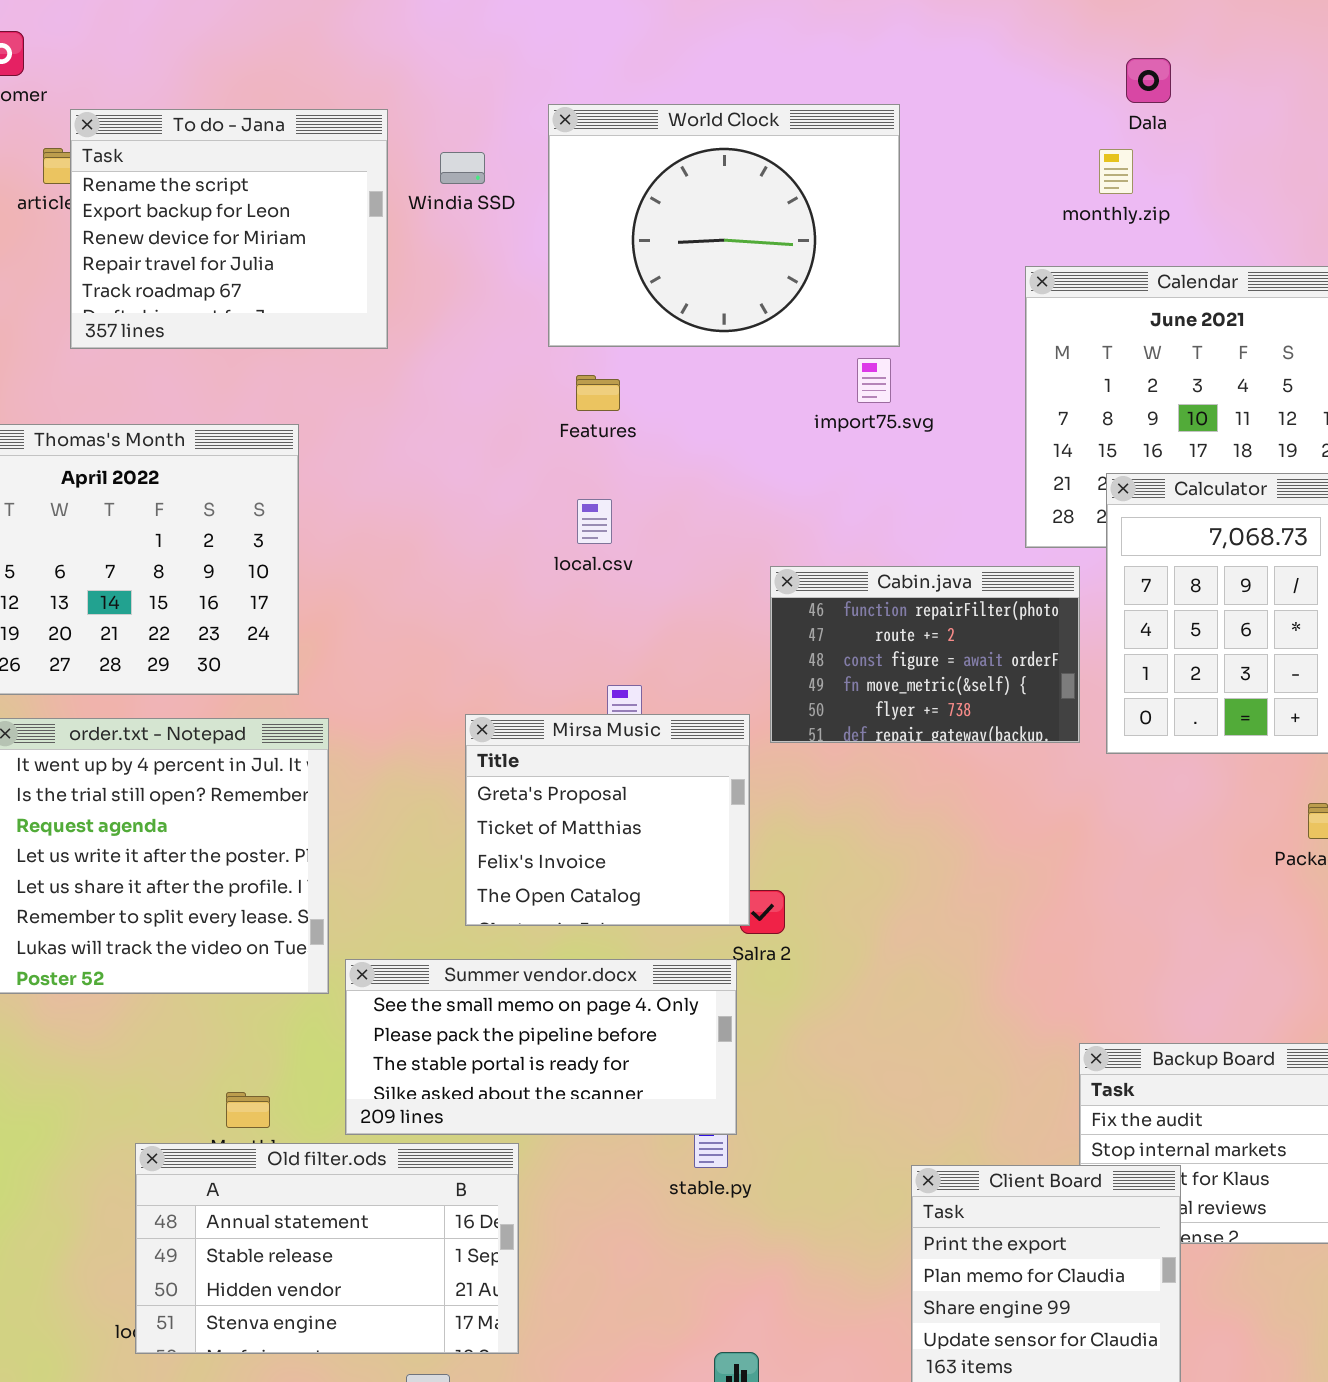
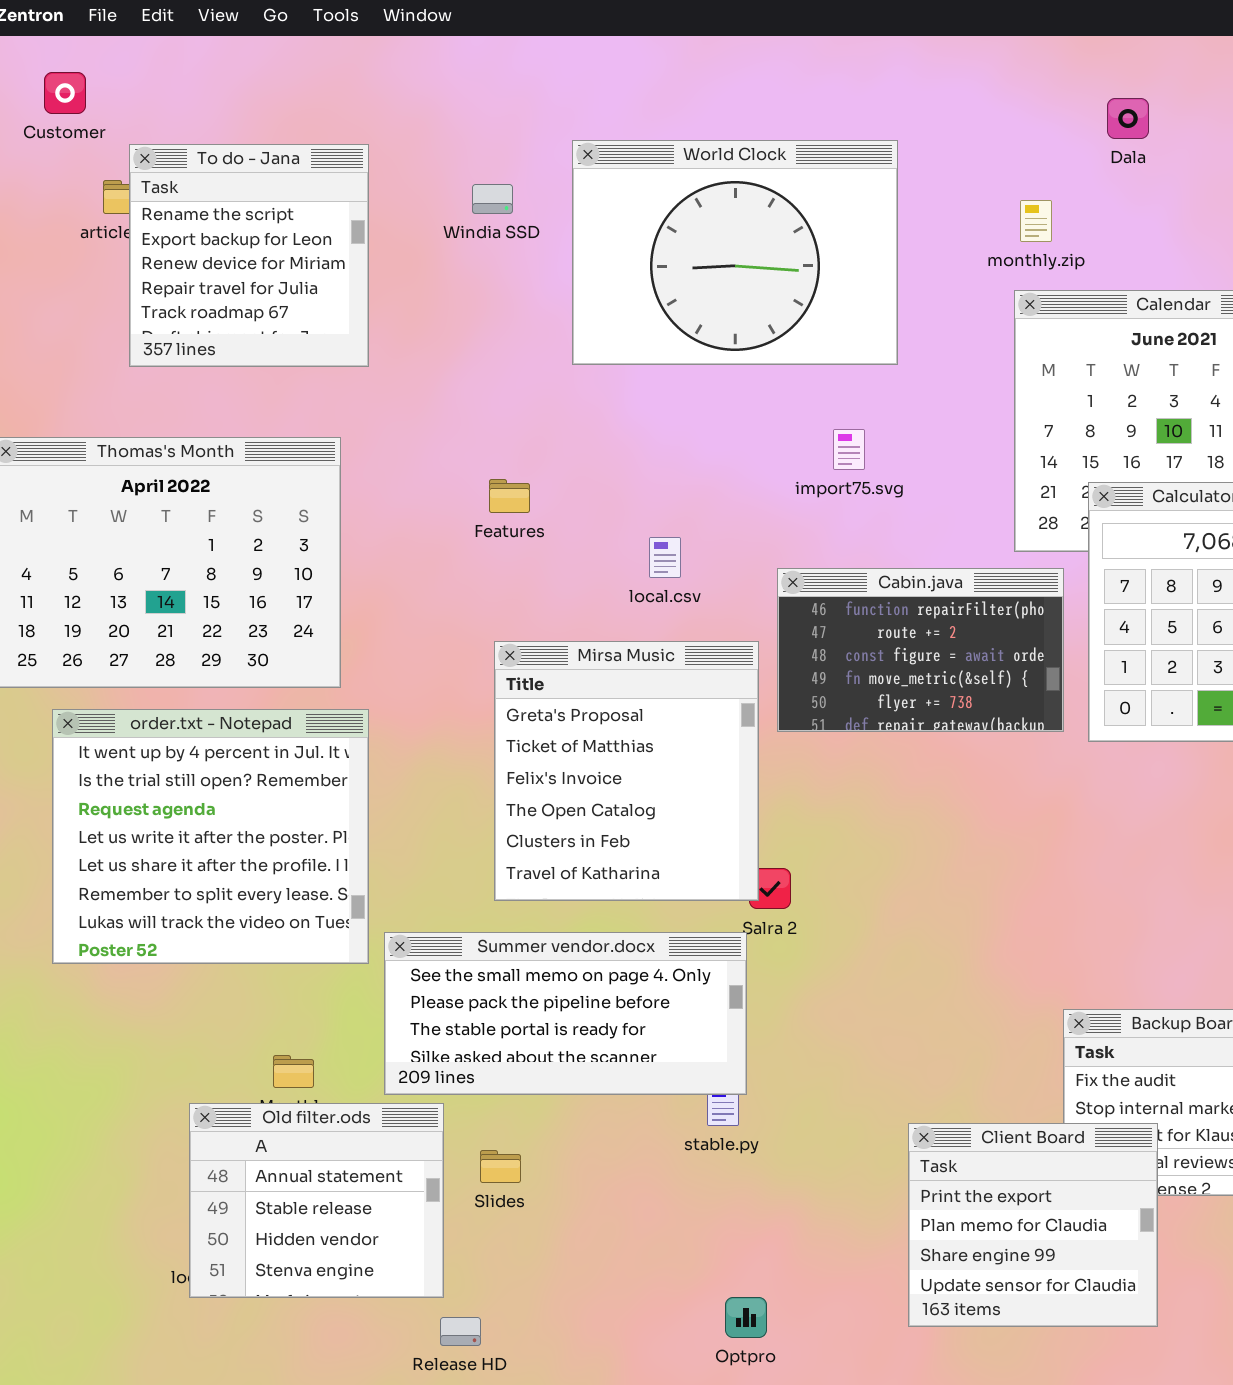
To do - Jana: [70,109,388,349] -> [129,144,369,367], resized
monthly.zip: [1099,149,1133,194] -> [1020,200,1052,242], moved
import75.svg: [857,358,891,403] -> [833,429,865,470], moved
Features: [576,375,620,411] -> [489,479,530,513], moved
local.csv: [577,499,612,544] -> [649,537,681,578], moved
Mirsa Music: [465,714,750,926] -> [494,641,759,901], resized
Old filter.ods: [135,1143,519,1354] -> [189,1103,444,1298], resized

